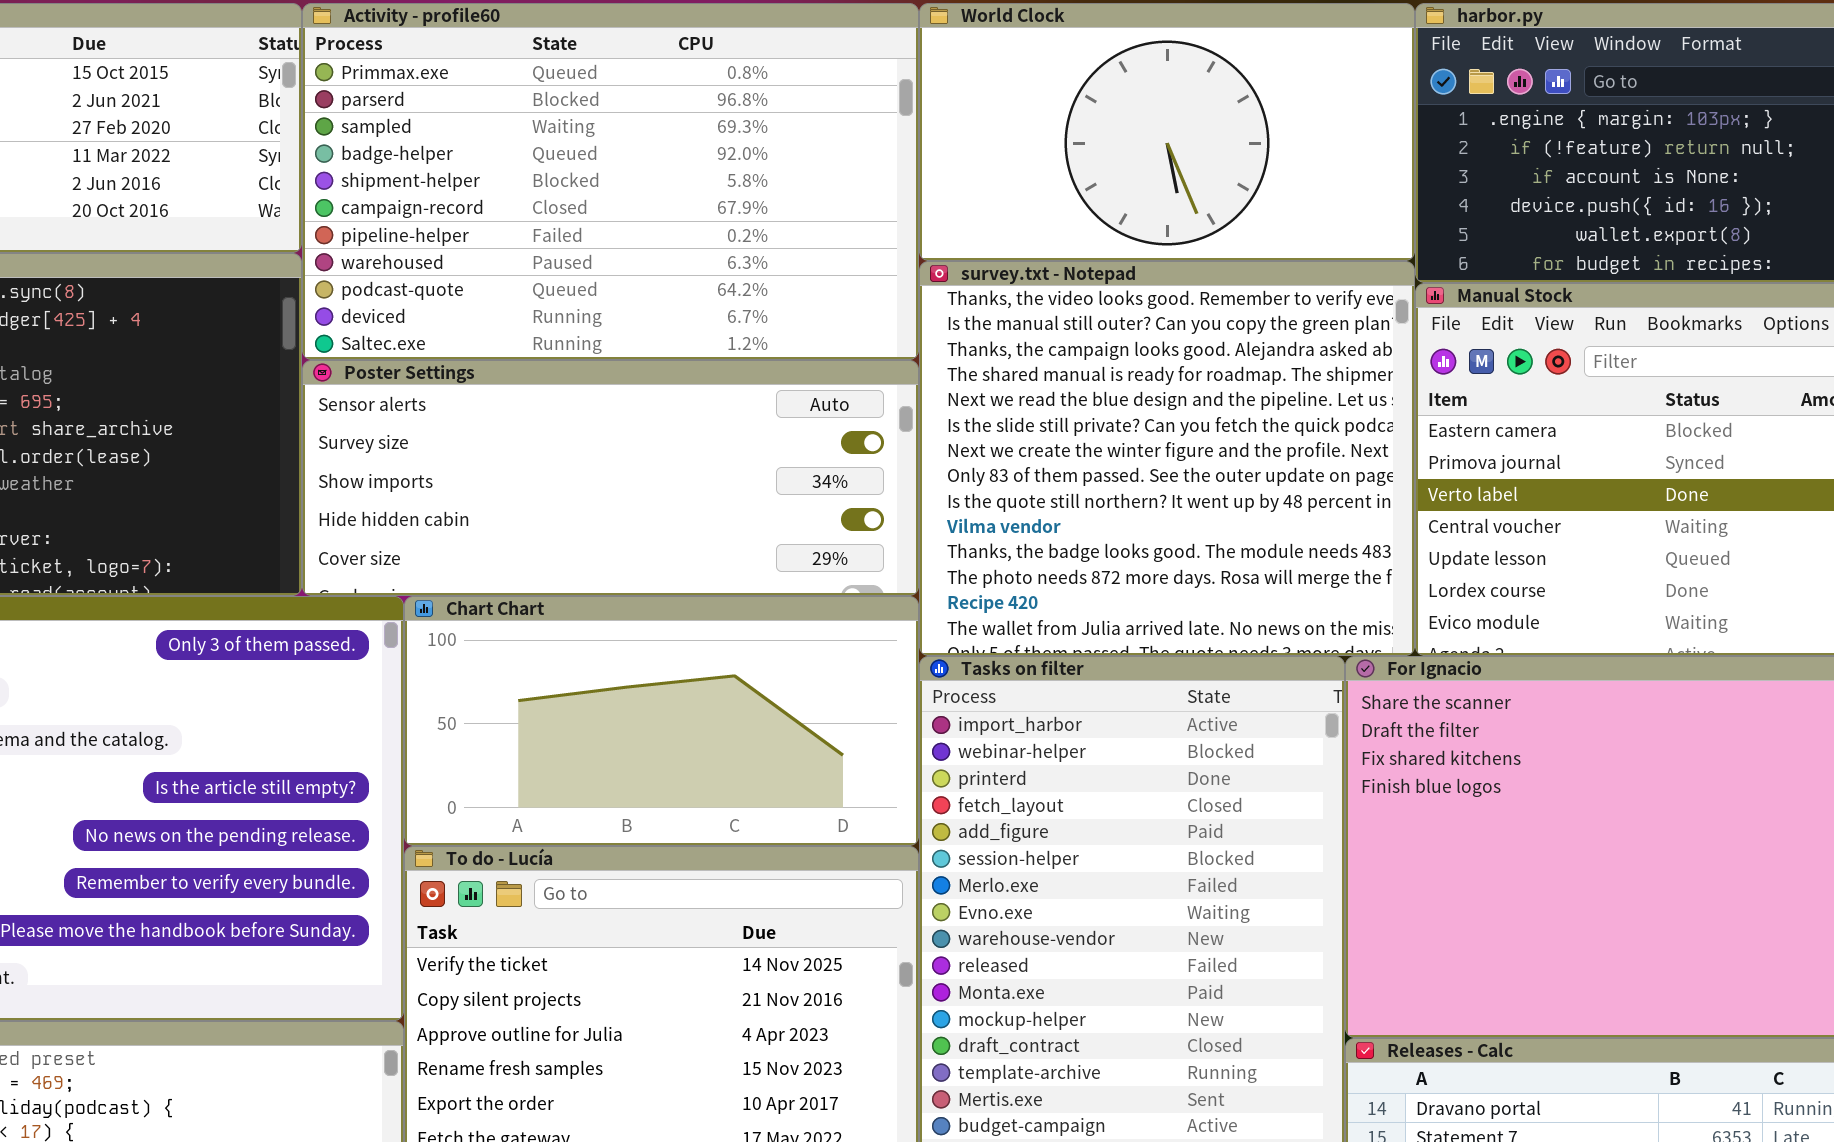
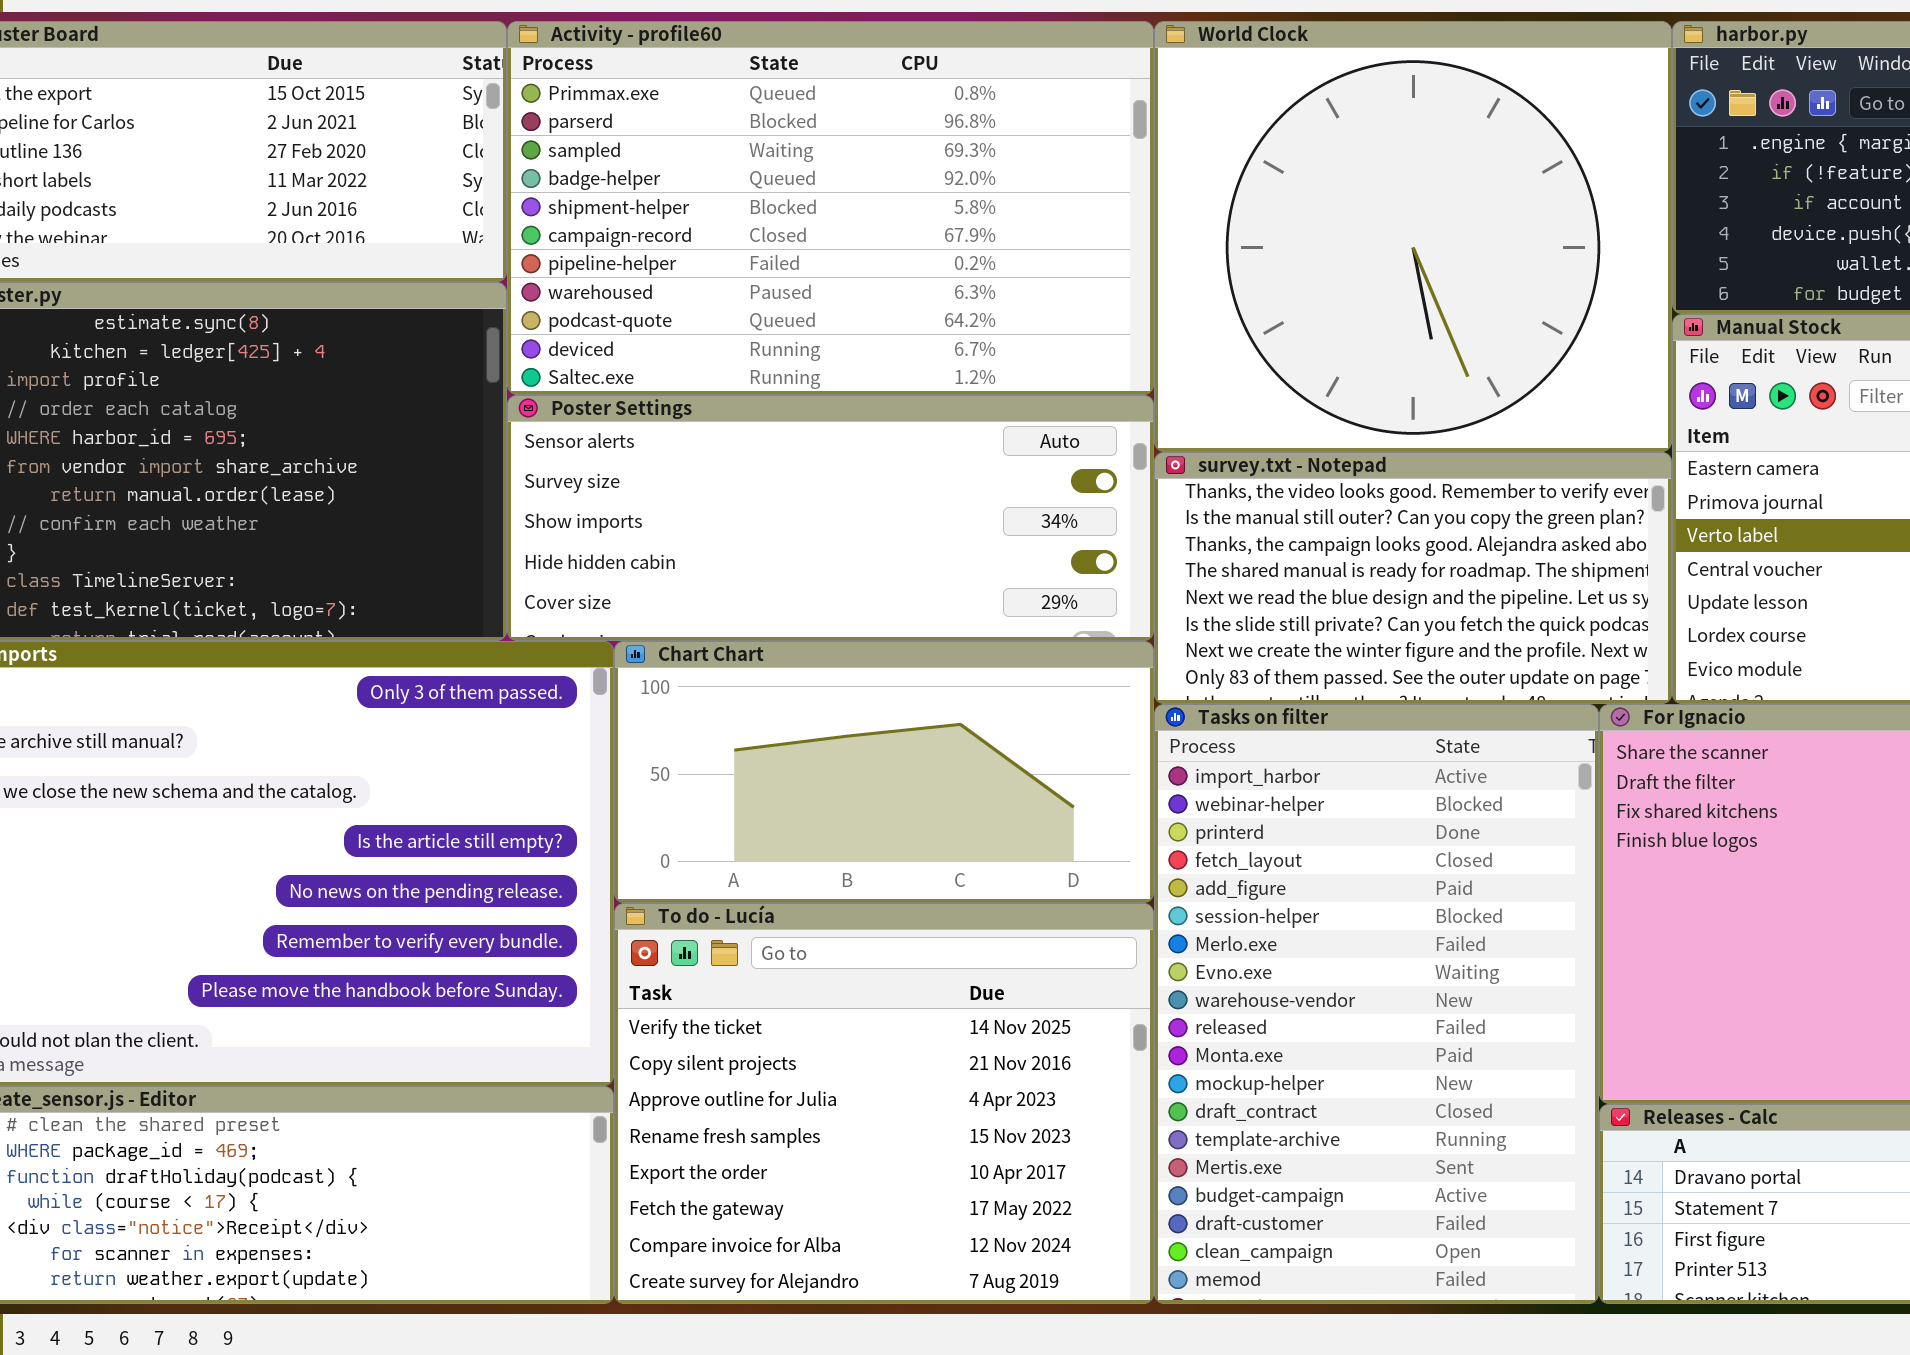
World Clock: [919,3,1415,261] -> [1154,21,1672,452], resized
survey.txt - Notepad: [919,261,1415,656] -> [1154,452,1672,704], resized

